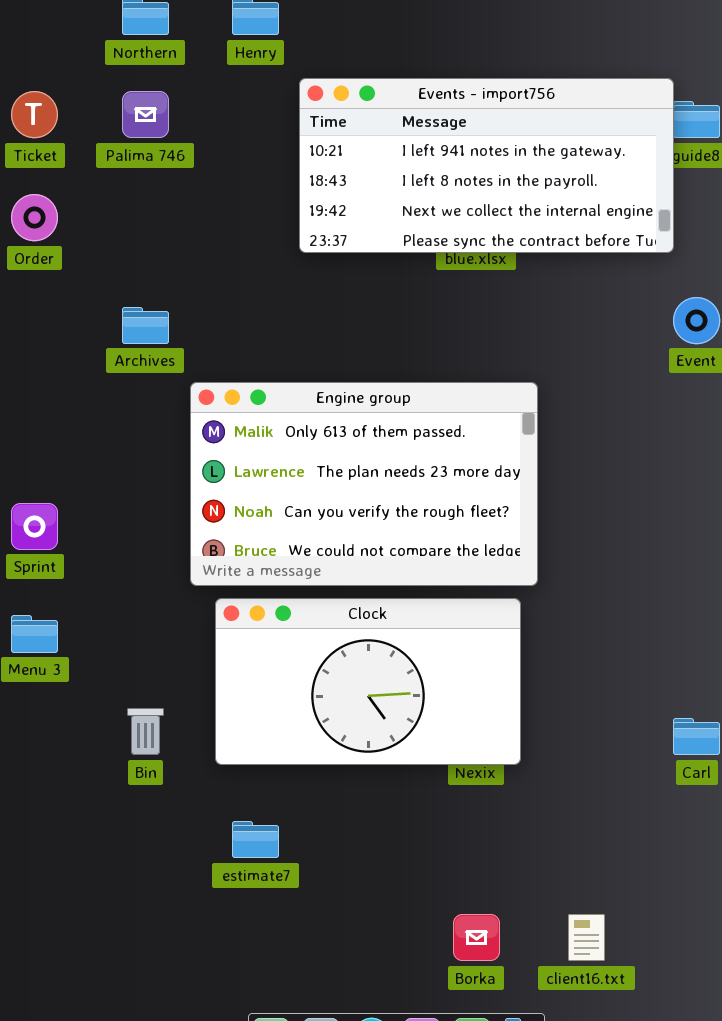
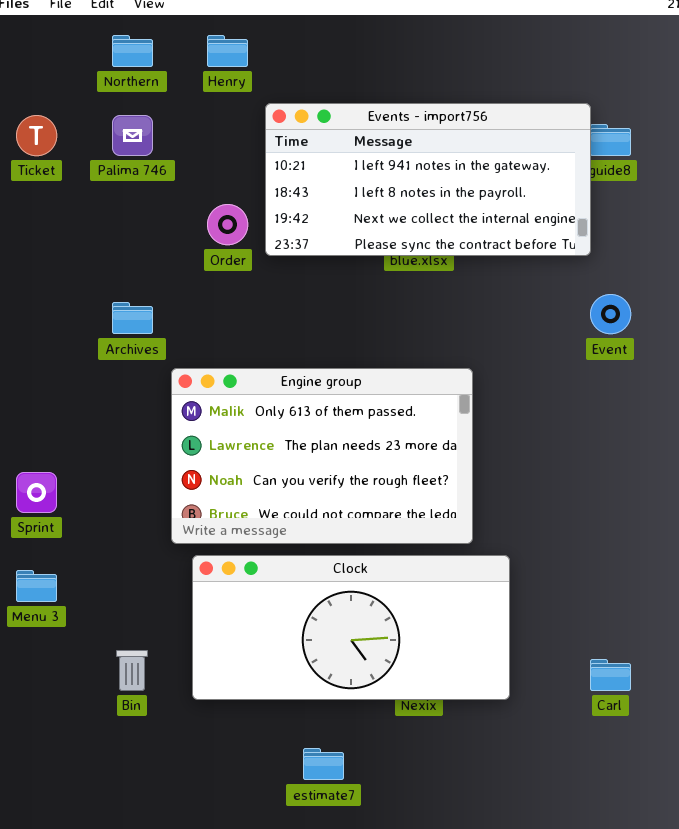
Order: [11,194,58,241] -> [207,204,248,245], moved
Clock: [215,598,521,765] -> [192,555,510,700], resized
estimate7: [232,821,279,858] -> [303,748,344,780], moved

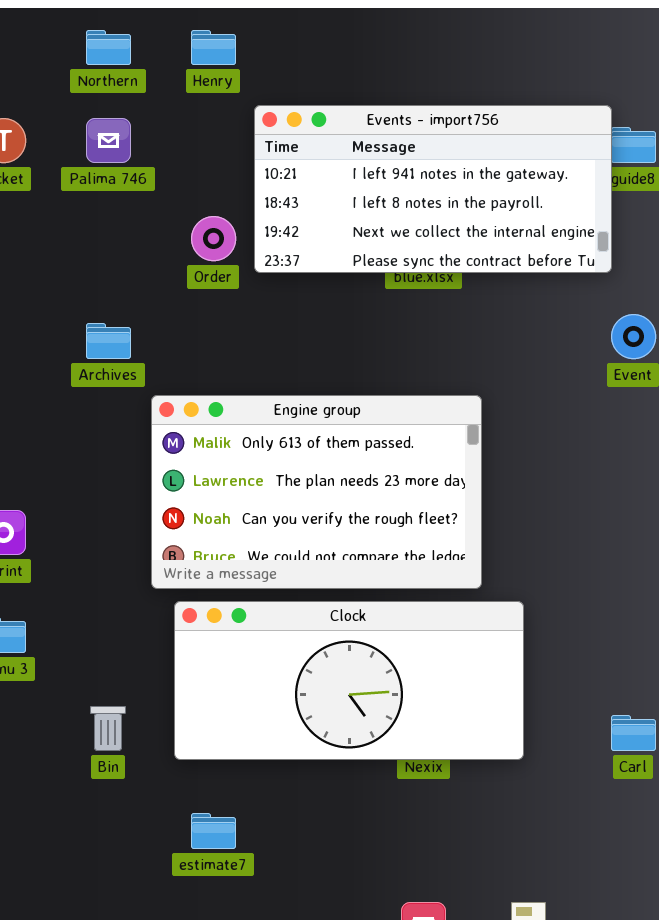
estimate7: [303,748,344,780] -> [191,813,236,849], moved

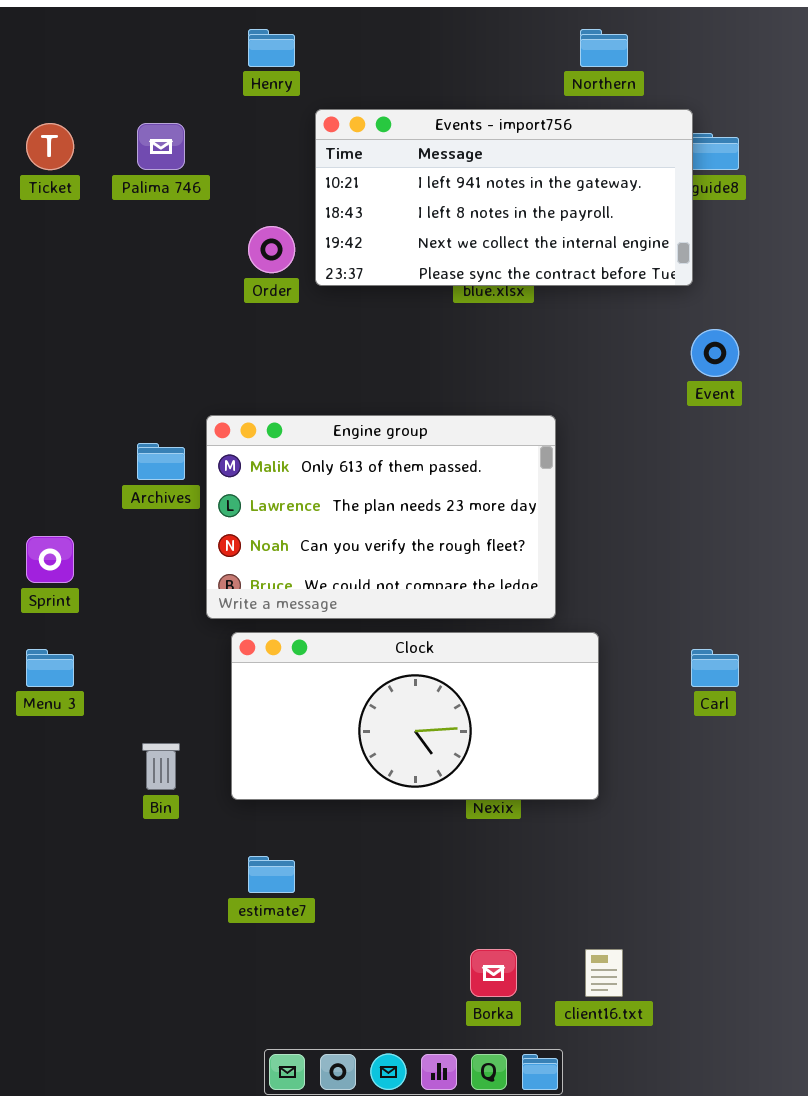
Northern: [86,30,131,65] -> [580,29,628,67], moved
Archives: [86,323,131,359] -> [137,443,185,480], moved
Carl: [611,715,656,751] -> [691,649,739,687], moved

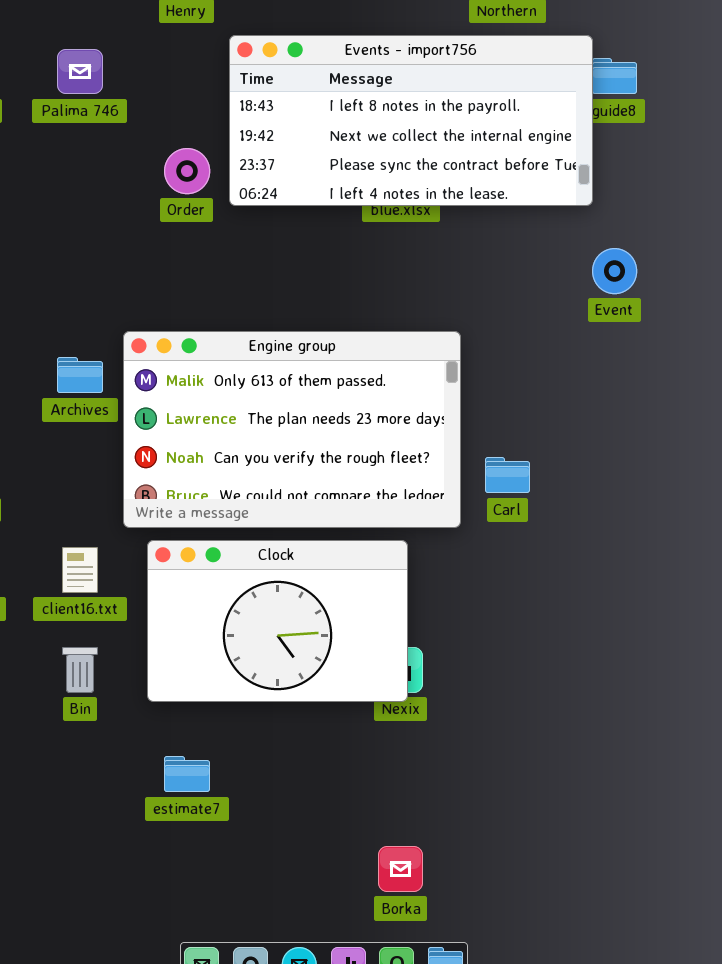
Events - import756: [315,109,693,286] -> [229,35,593,206], scrolled down 1 row
Clock: [231,632,599,800] -> [147,540,408,702], resized
Carl: [691,649,739,687] -> [485,457,530,493], moved
client16.txt: [585,949,623,997] -> [62,547,98,593], moved

